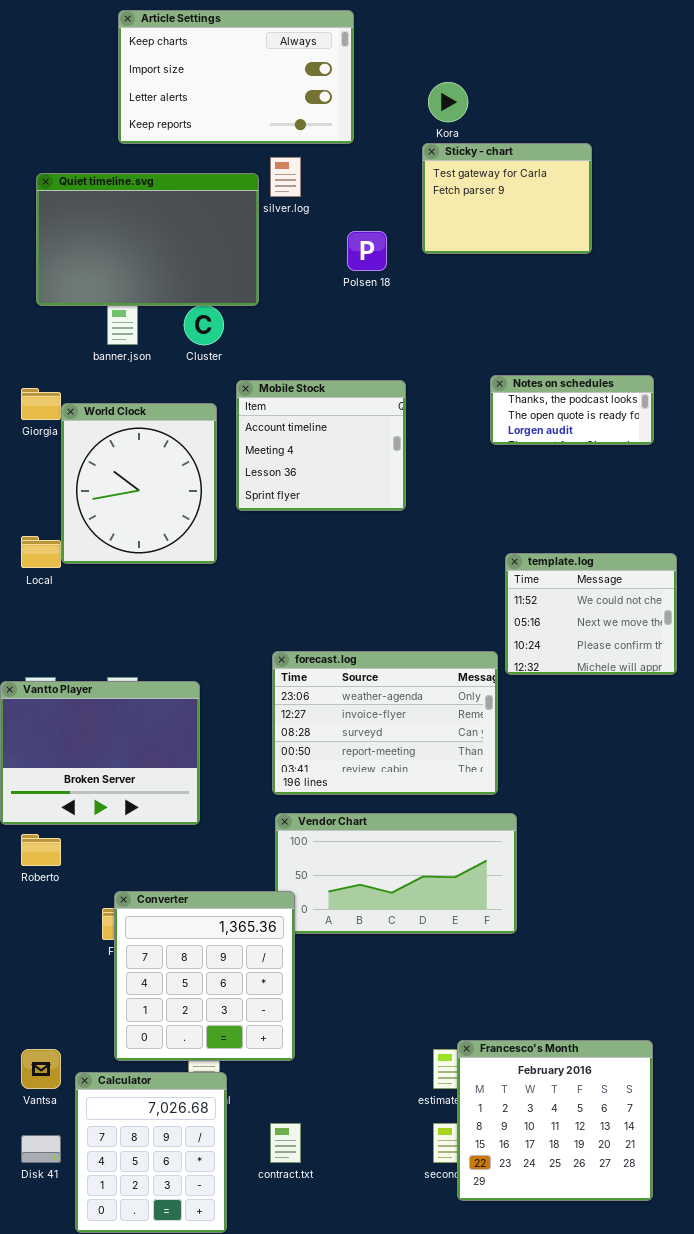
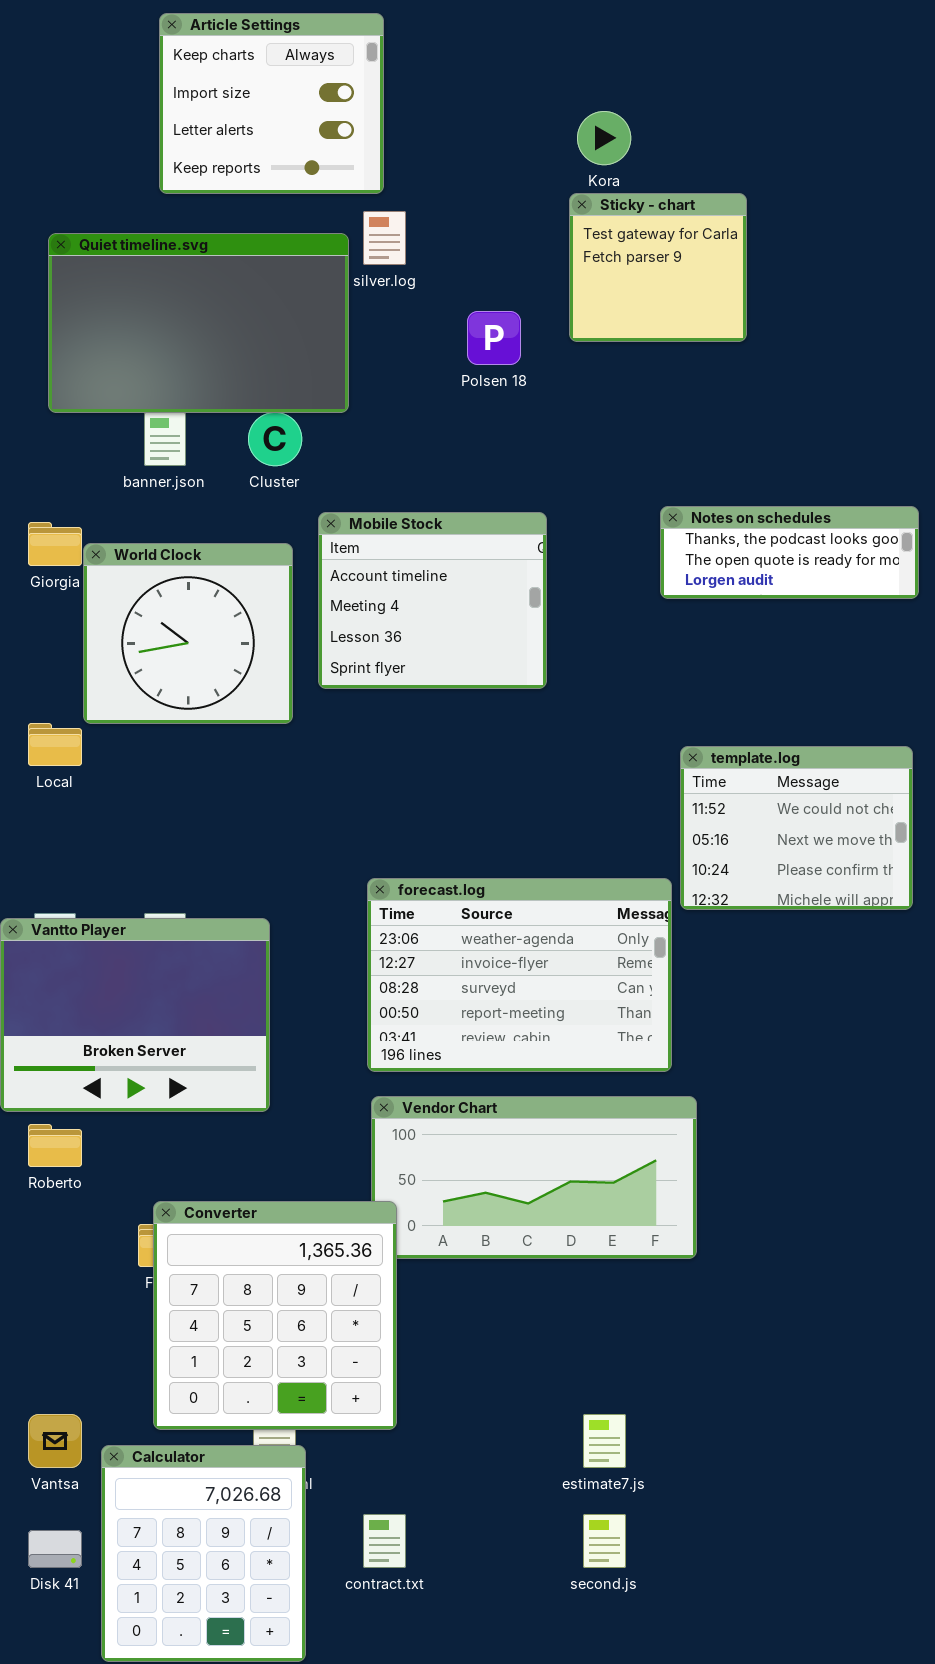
Article Settings: [118,10,354,144] -> [159,13,384,194], resized
Sticky - chart: [422,143,592,254] -> [569,193,747,342], resized
Notes on schedules: [490,375,654,445] -> [660,506,919,599], resized
World Clock: [61,403,217,564] -> [83,543,293,724], resized
Francesco's Month: [457,1040,653,1201] -> none, closed

